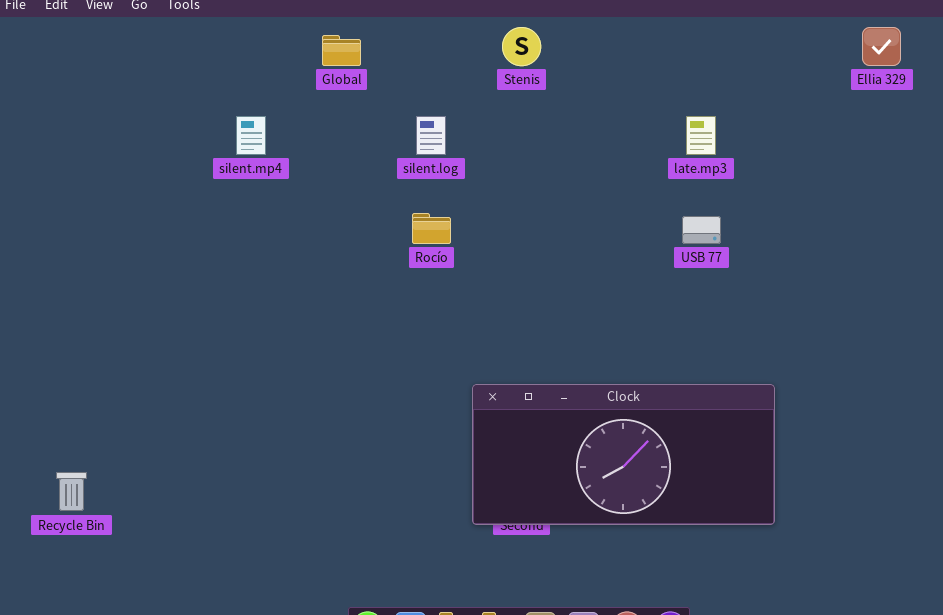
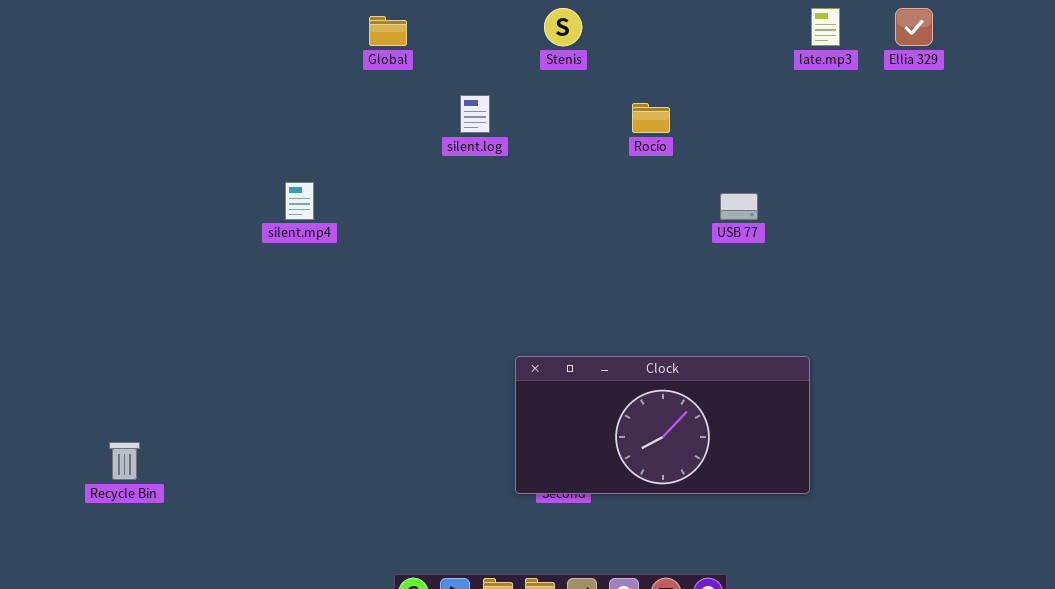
silent.mp4: [236,116,266,155] -> [285,182,314,220], moved
late.mp3: [686,116,716,155] -> [811,8,840,46], moved
Rocío: [412,213,451,244] -> [632,103,670,133], moved

